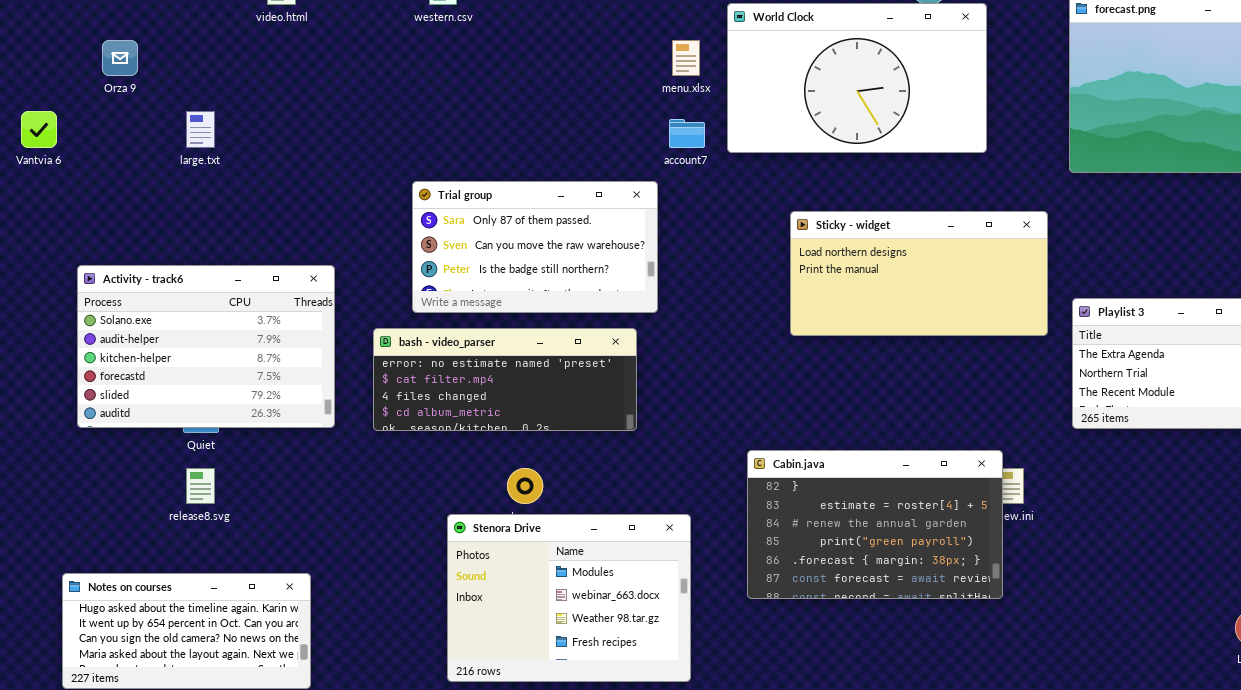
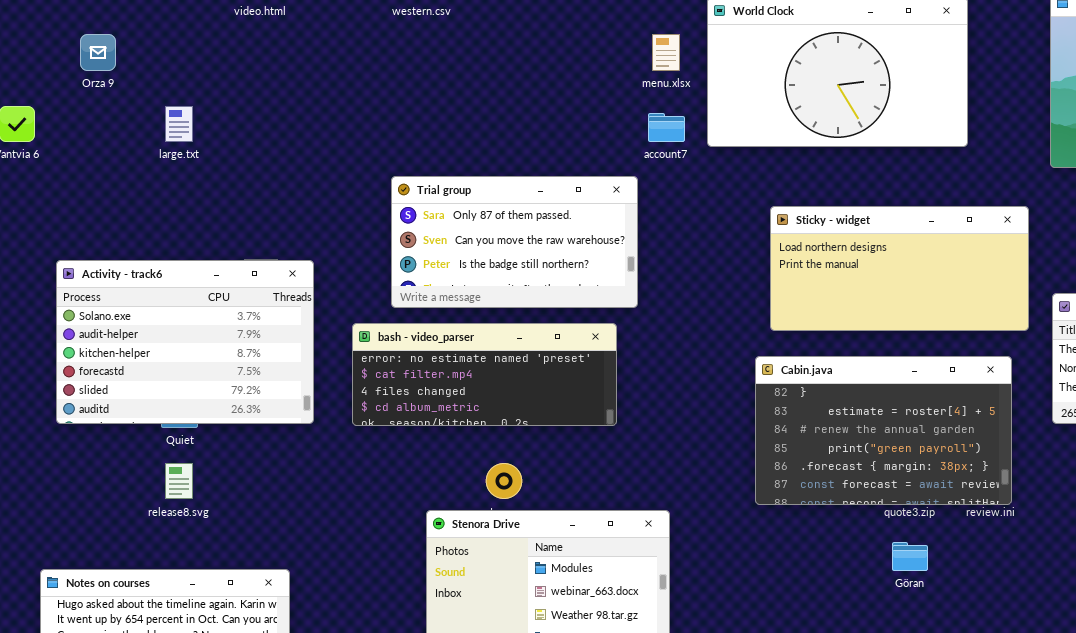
Cabin.java: [747,450,1003,599] -> [755,356,1012,505], moved

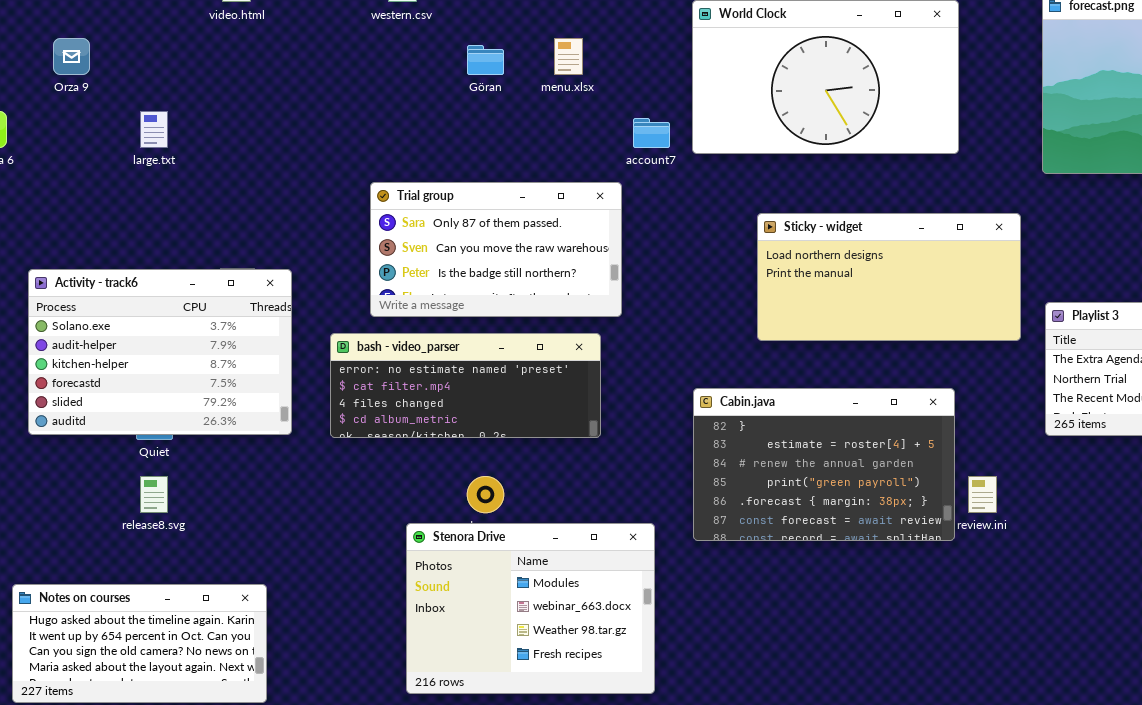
menu.xlsx: [652,34,680,71] -> [554,38,583,75], moved
Cabin.java: [755,356,1012,505] -> [693,388,955,541], moved
Göran: [892,542,928,571] -> [467,45,504,75], moved

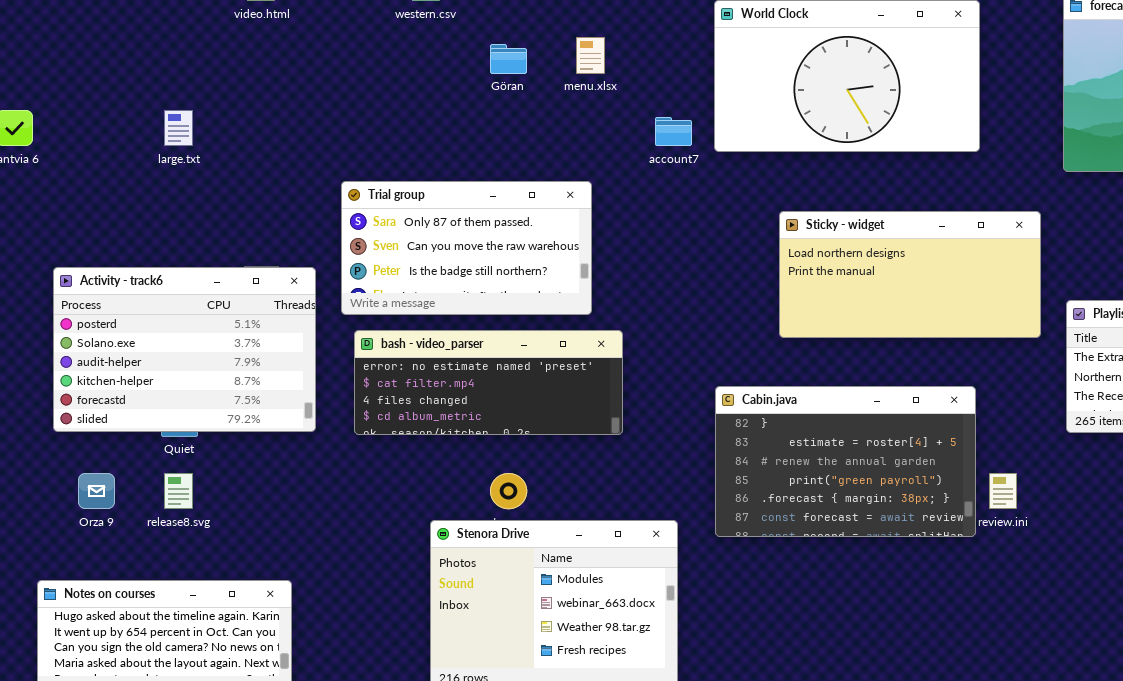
Orza 9: [53,38,90,75] -> [78,473,115,509], moved
Trial group: [370,182,622,317] -> [341,181,592,315], moved
Activity - track6: [28,269,292,435] -> [53,267,316,432], scrolled up 1 row

